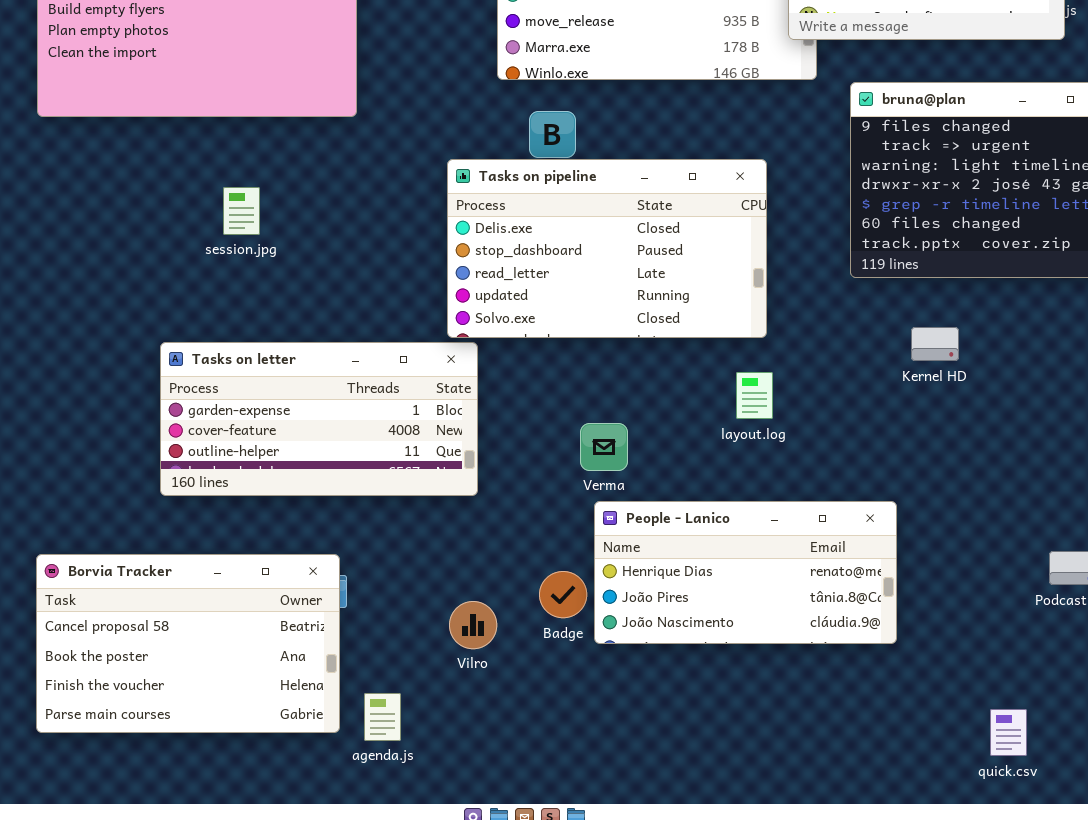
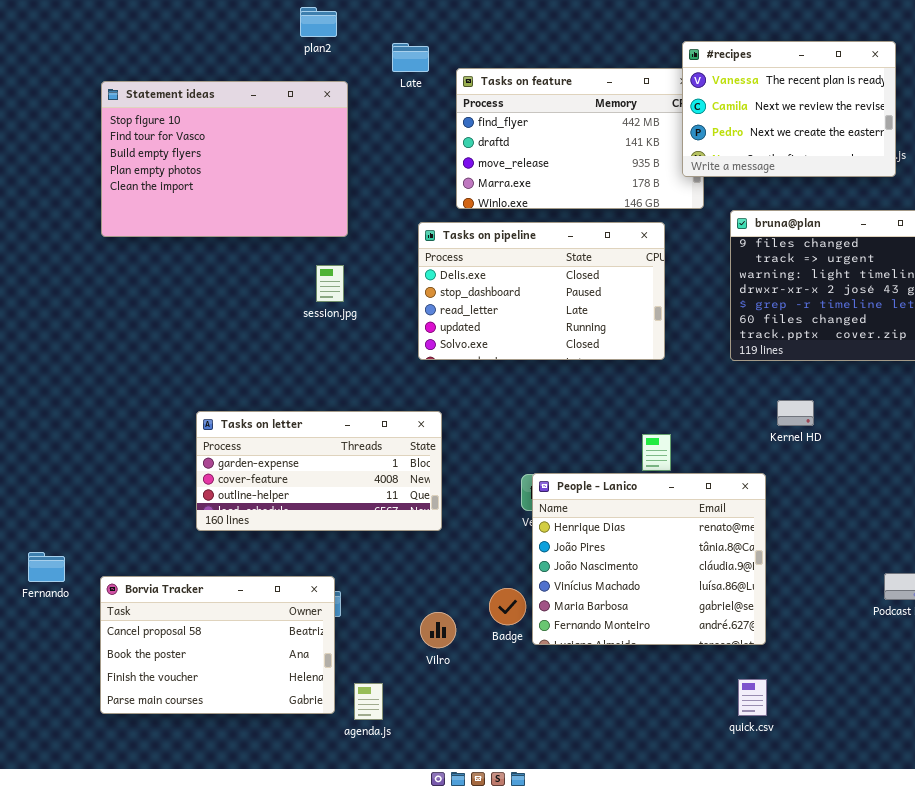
Tasks on pipeline: [447,159,767,338] -> [418,222,665,360], moved
session.jpg: [223,187,260,235] -> [316,265,344,302], moved
People - Lanico: [594,501,897,644] -> [532,473,766,645], resized
quick.csv: [990,709,1027,756] -> [738,679,767,716], moved

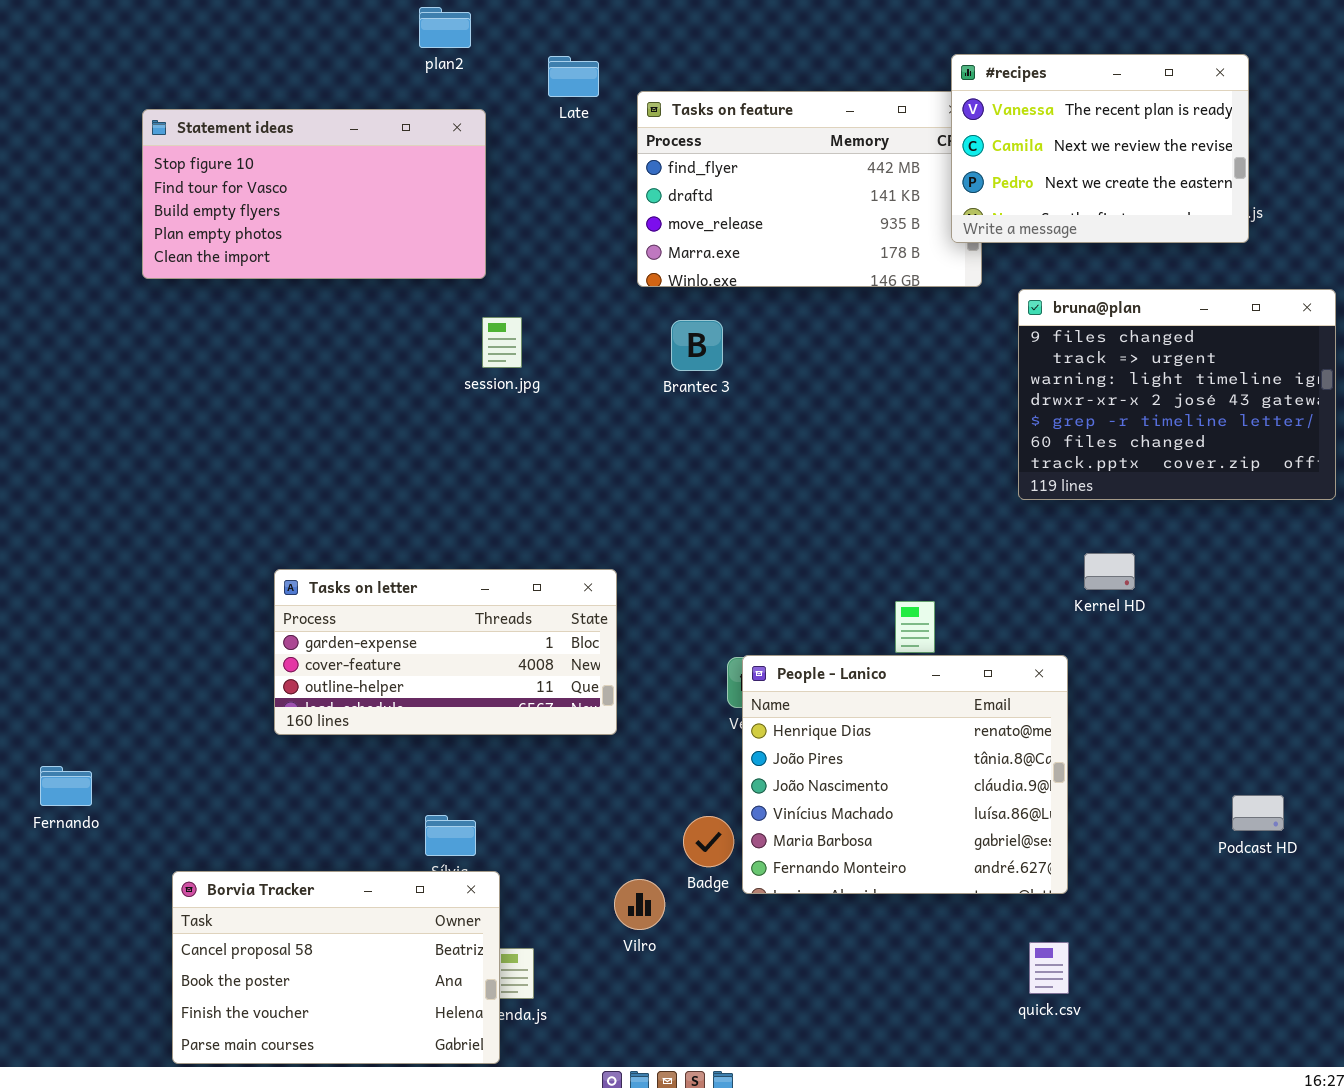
Statement ideas: [101,81,348,237] -> [142,109,486,279], resized
Tasks on pipeline: [418,222,665,360] -> none, closed
session.jpg: [316,265,344,302] -> [482,317,522,368], moved
Borvia Tracker: [100,576,335,714] -> [172,871,500,1064], moved
Vilro: [420,612,456,648] -> [614,879,665,930], moved

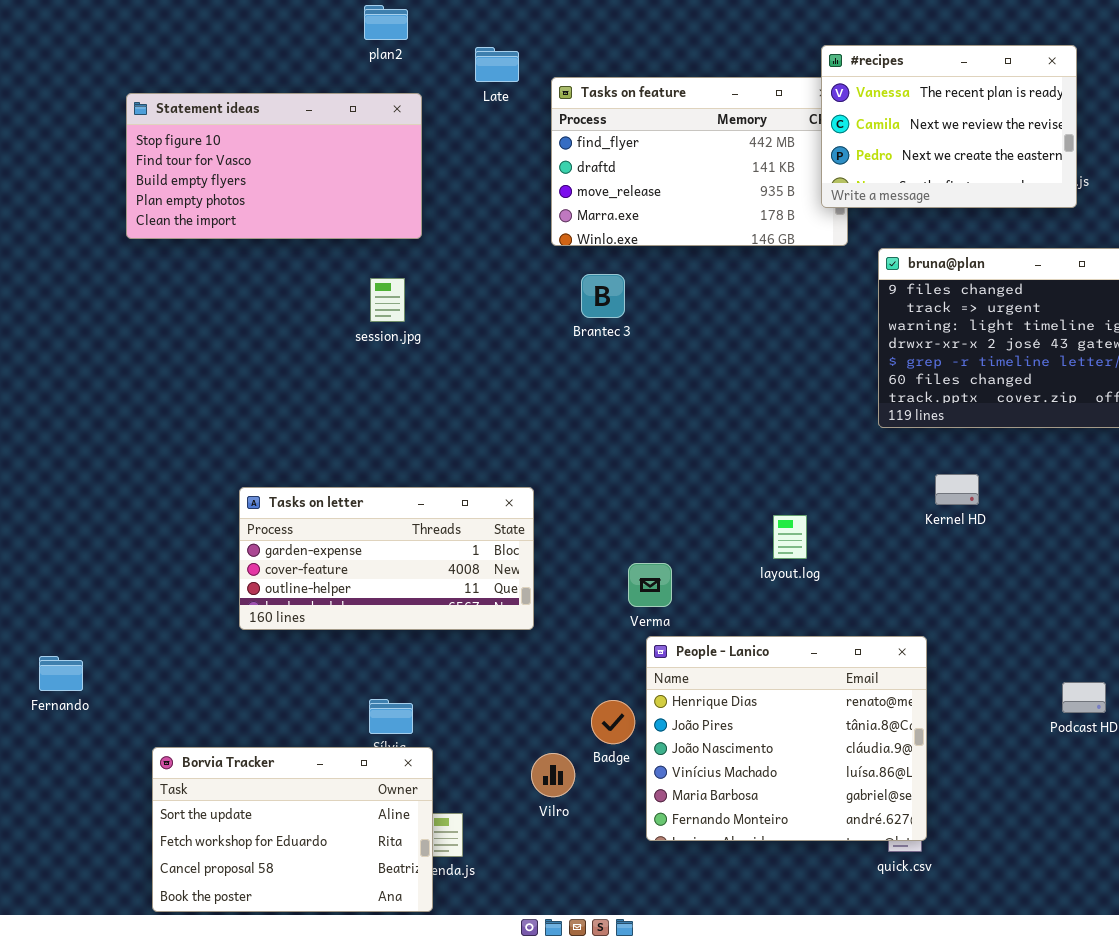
session.jpg: [482,317,522,368] -> [370,278,405,322], moved
People - Lanico: [742,655,1068,894] -> [646,636,927,841], moved
Borvia Tracker: [172,871,500,1064] -> [152,747,433,912], scrolled up 2 rows

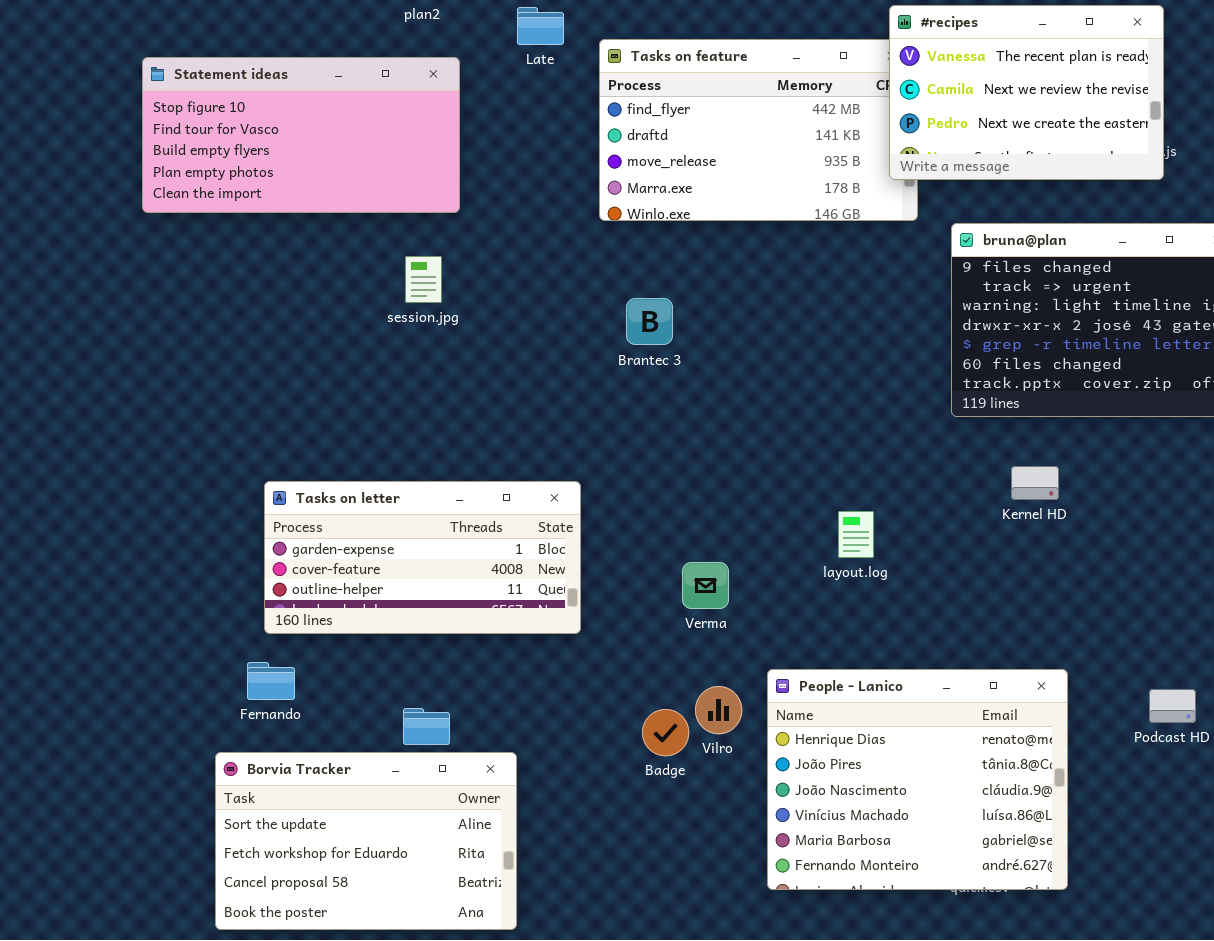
Brantec 3: [581,274,625,318] -> [626,298,673,345], moved
People - Lanico: [646,636,927,841] -> [767,669,1068,890], moved
Fernando: [39,656,83,691] -> [247,662,295,700], moved
Borvia Tracker: [152,747,433,912] -> [215,752,517,930], moved
Vilro: [531,753,575,797] -> [695,686,742,734], moved

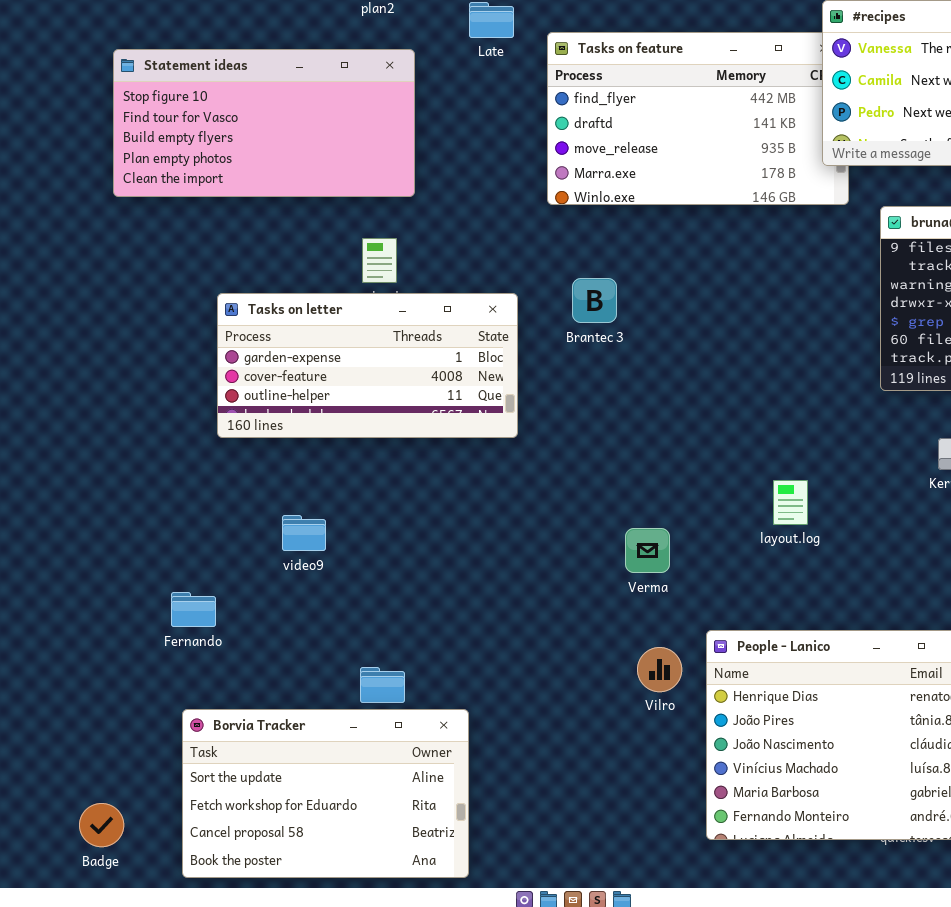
Tasks on letter: [264,481,581,634] -> [217,293,518,438], moved
Fernando: [247,662,295,700] -> [171,592,216,627], moved
Badge: [642,709,689,756] -> [79,803,124,847], moved

